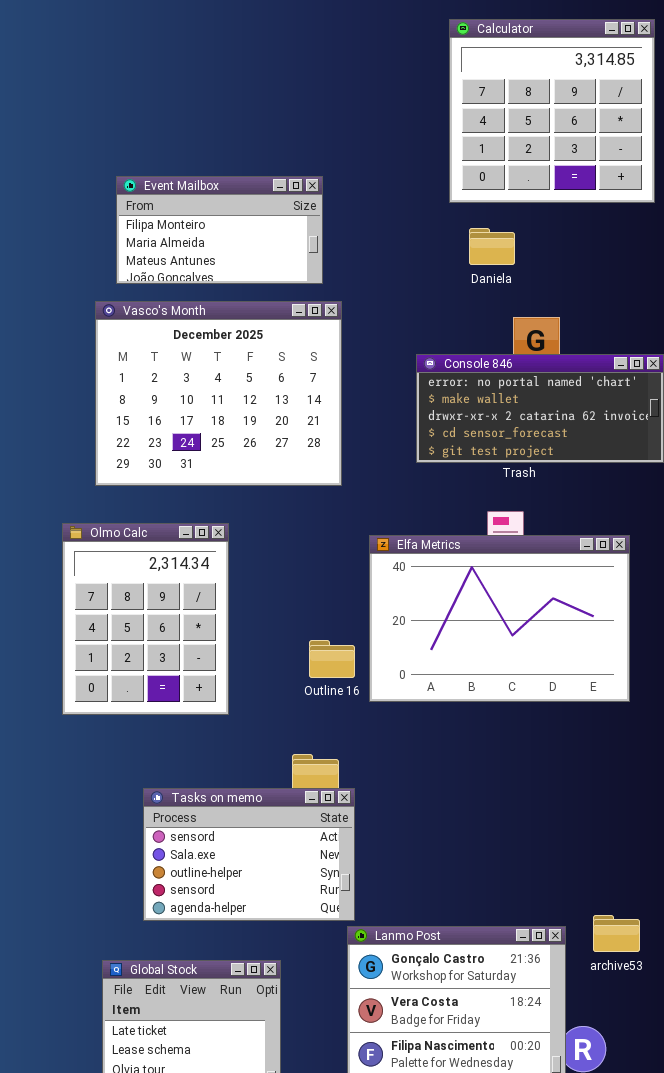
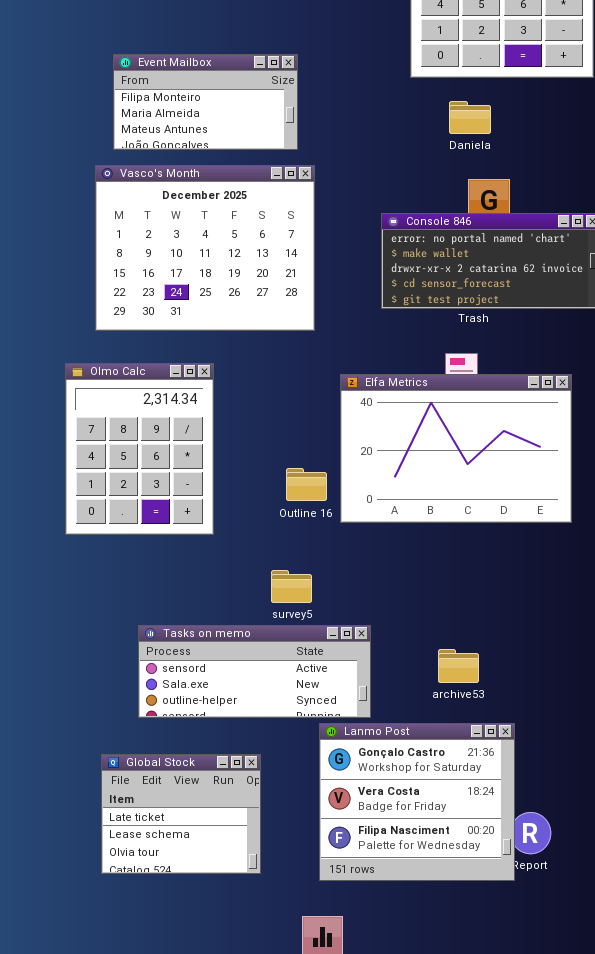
Daniela: [469,228,515,265] -> [449,101,491,134], moved
Tasks on memo: [143,788,355,921] -> [138,625,371,718], resized
archive53: [593,915,640,952] -> [438,649,479,683], moved

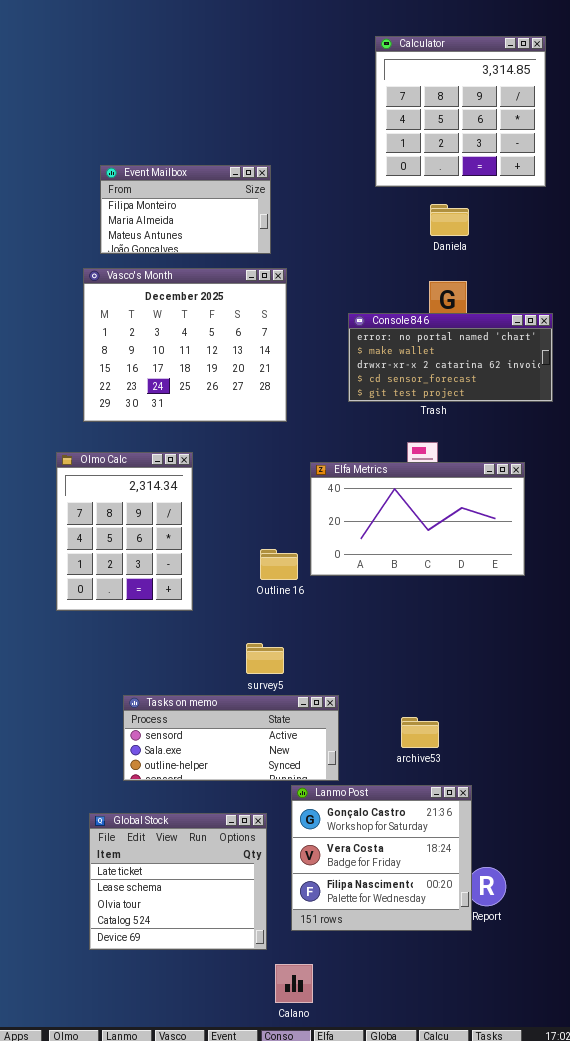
Daniela: [449,101,491,134] -> [430,204,469,236], moved
Elfa Metrics: [340,374,572,523] -> [310,462,525,576], resized
Global Stock: [101,754,261,874] -> [89,813,267,950], resized

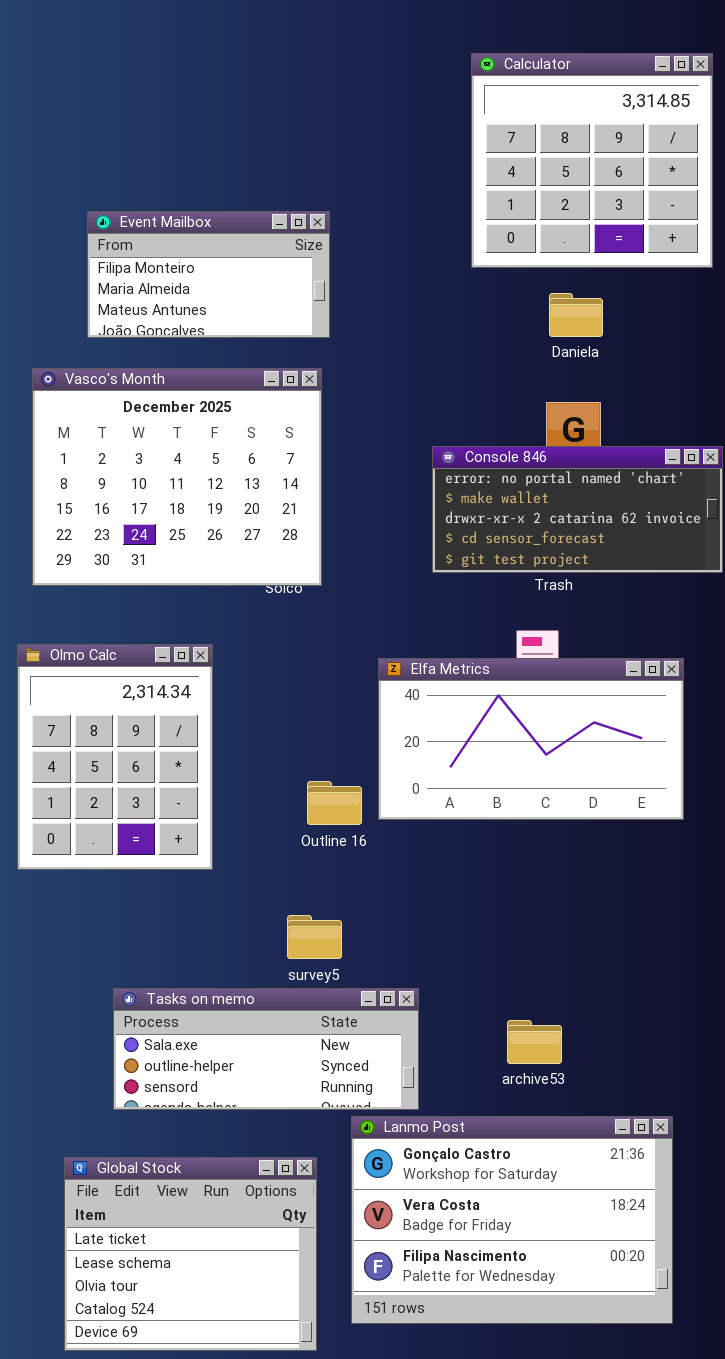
Event Mailbox: [100,165,271,254] -> [87,211,330,338], moved
Vasco's Month: [83,268,287,422] -> [32,368,322,586], moved
Tasks on memo: [123,695,339,781] -> [113,988,419,1110], scrolled down 1 row
Lanmo Post: [291,785,472,931] -> [351,1116,673,1324], resized

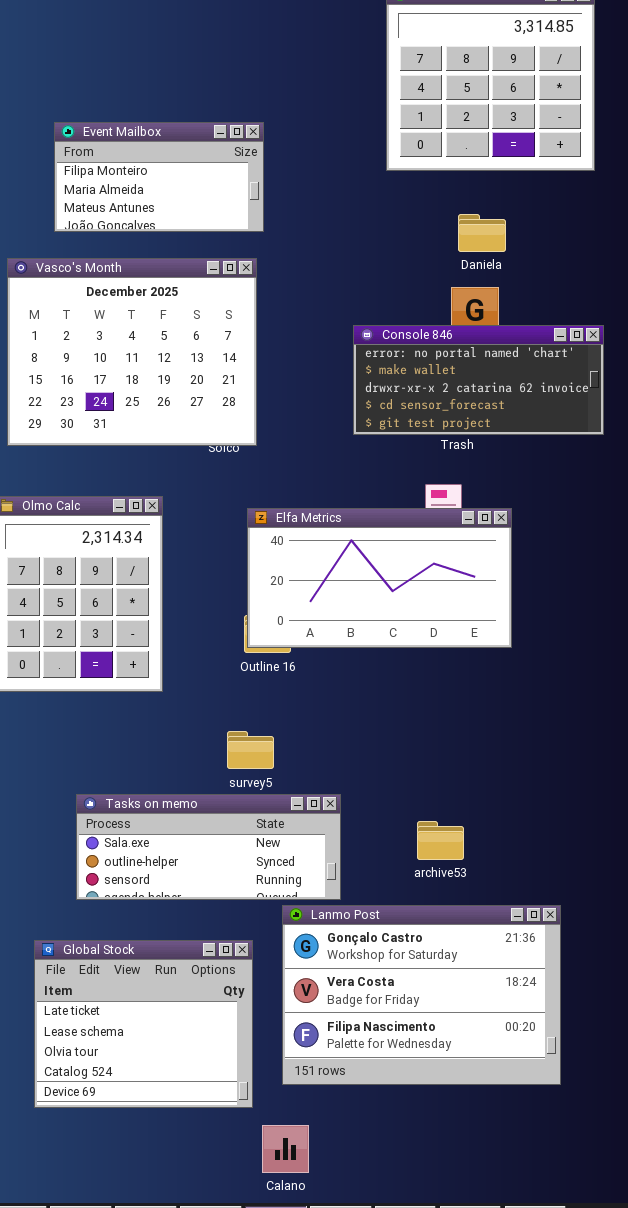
Daniela: [549,293,603,337] -> [458,214,506,252], moved
Elfa Metrics: [378,658,684,820] -> [247,508,512,648], moved

